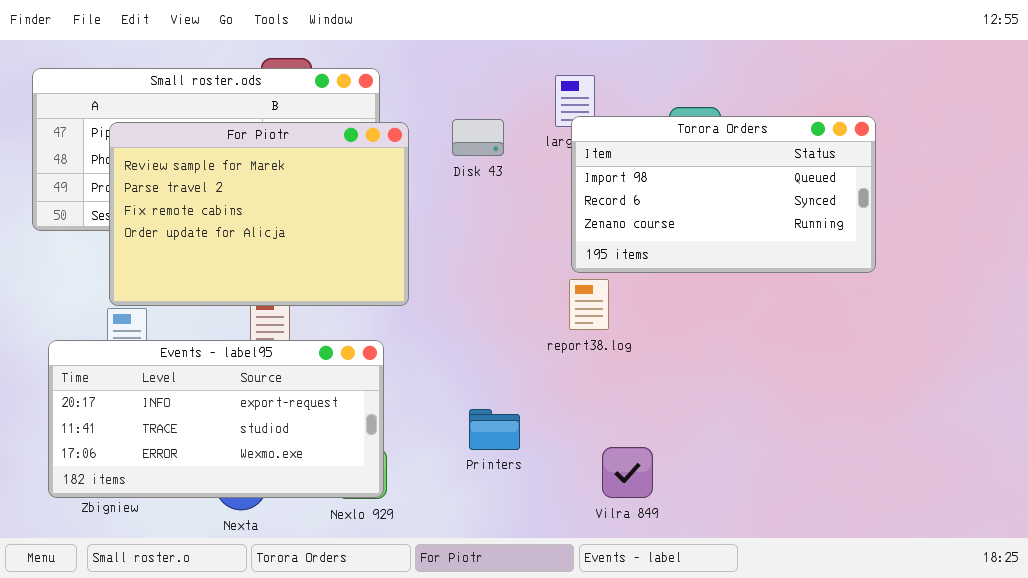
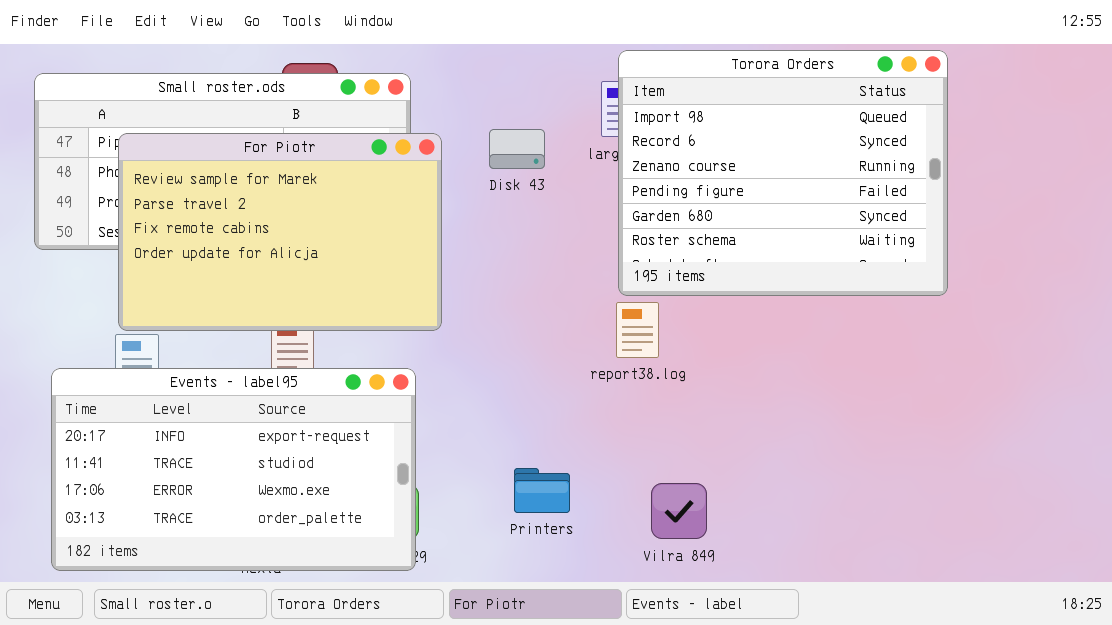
Torora Orders: [571,116,876,273] -> [618,50,948,296], resized
Events - label95: [48,340,384,498] -> [51,368,416,571], resized
Printers: [469,409,520,450] -> [514,468,570,513], moved

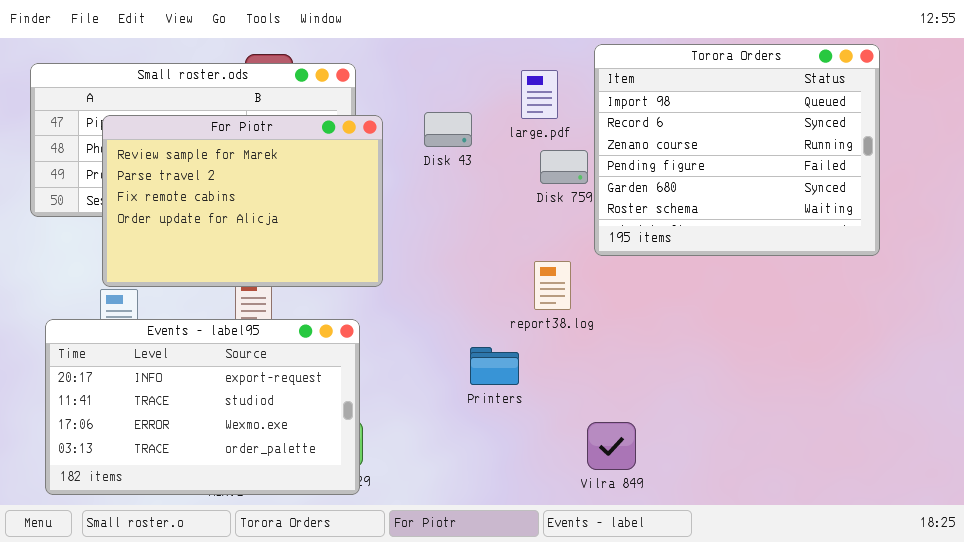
Torora Orders: [618,50,948,296] -> [594,44,880,256], moved
Printers: [514,468,570,513] -> [470,347,519,385], moved
Vilra 849: [651,483,707,539] -> [587,422,636,470], moved

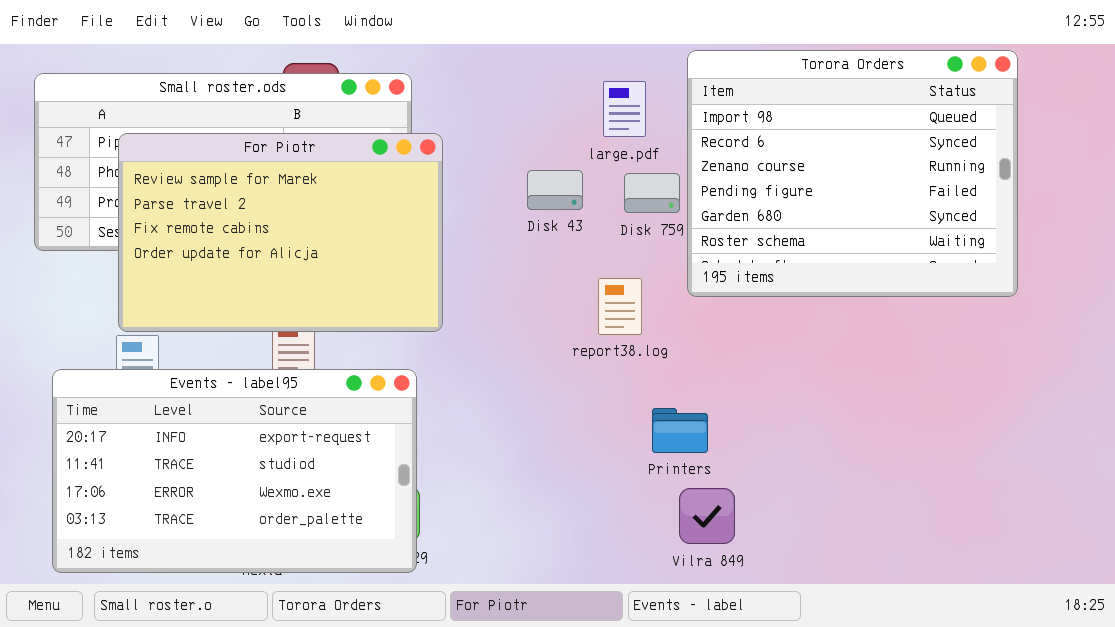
Disk 43: [424,112,472,147] -> [527,170,583,210], moved
report38.log: [534,261,571,310] -> [598,278,642,335], moved
Printers: [470,347,519,385] -> [652,408,708,453], moved

